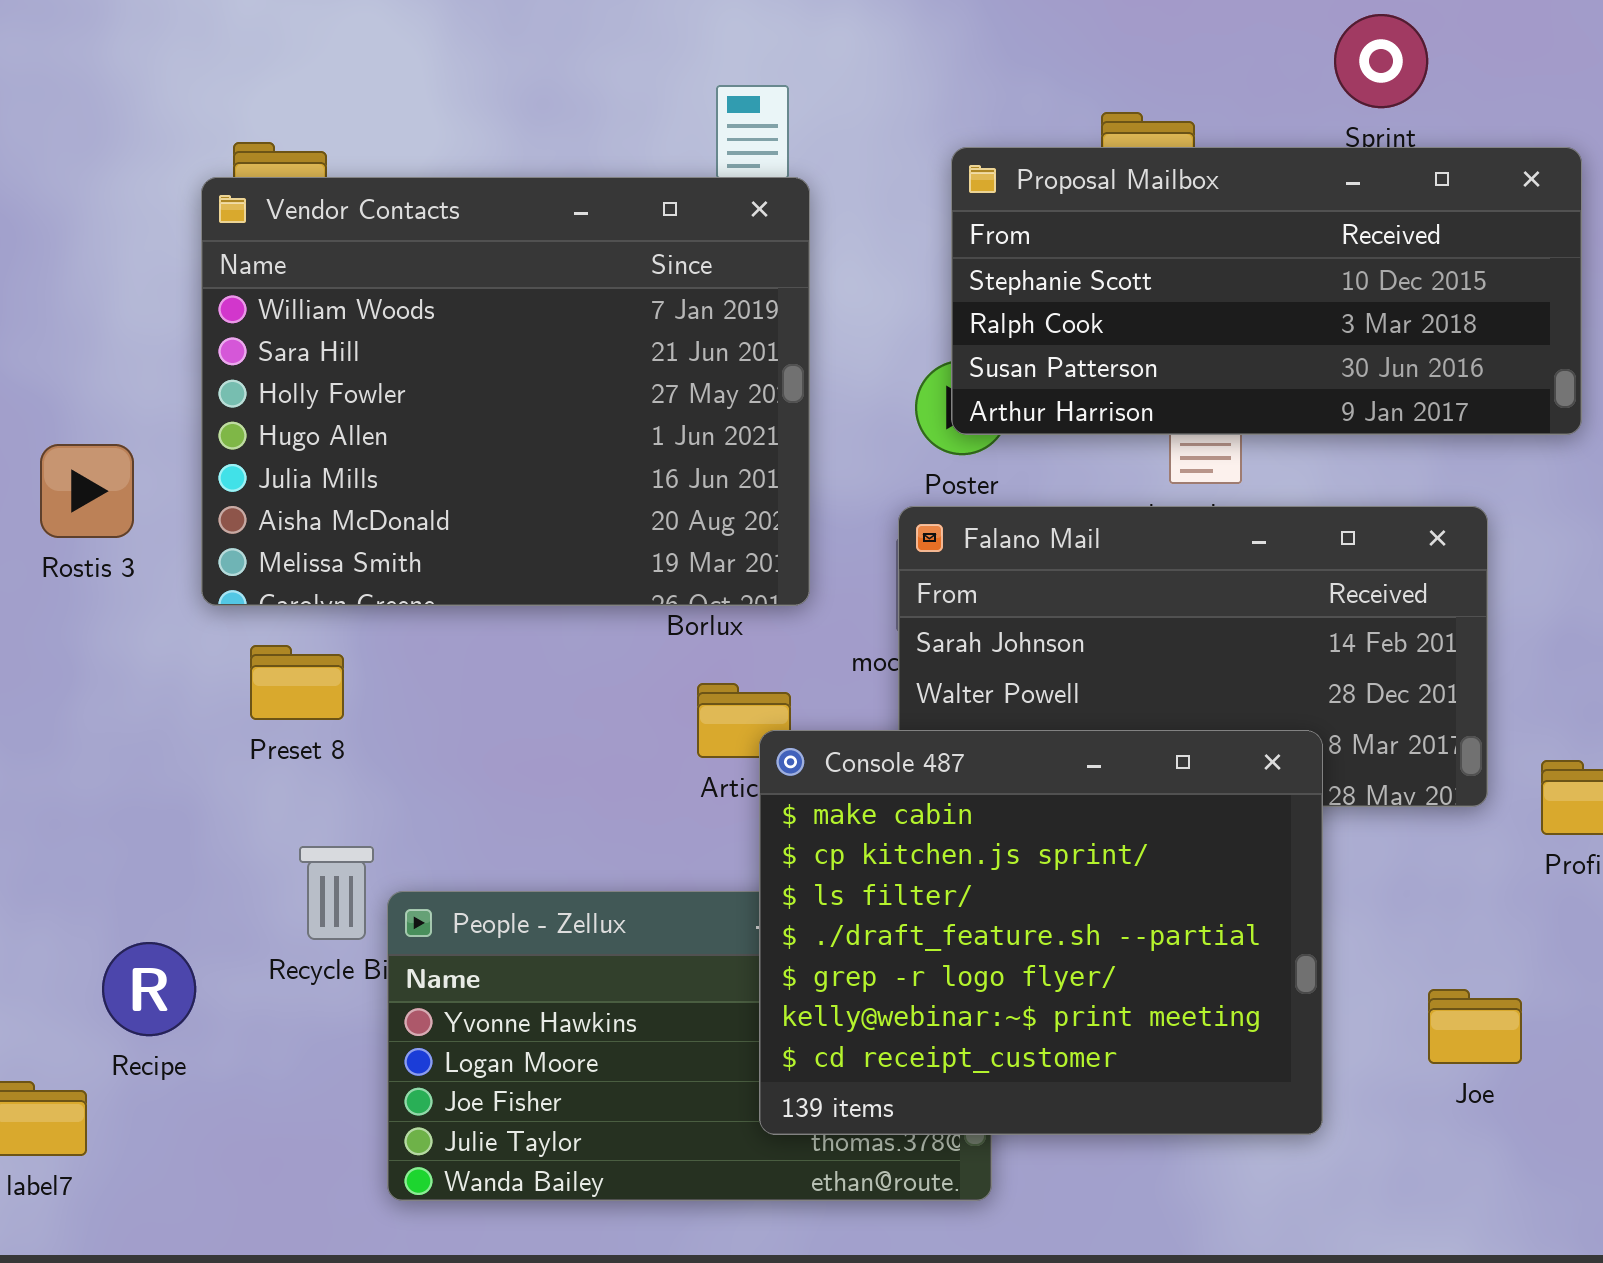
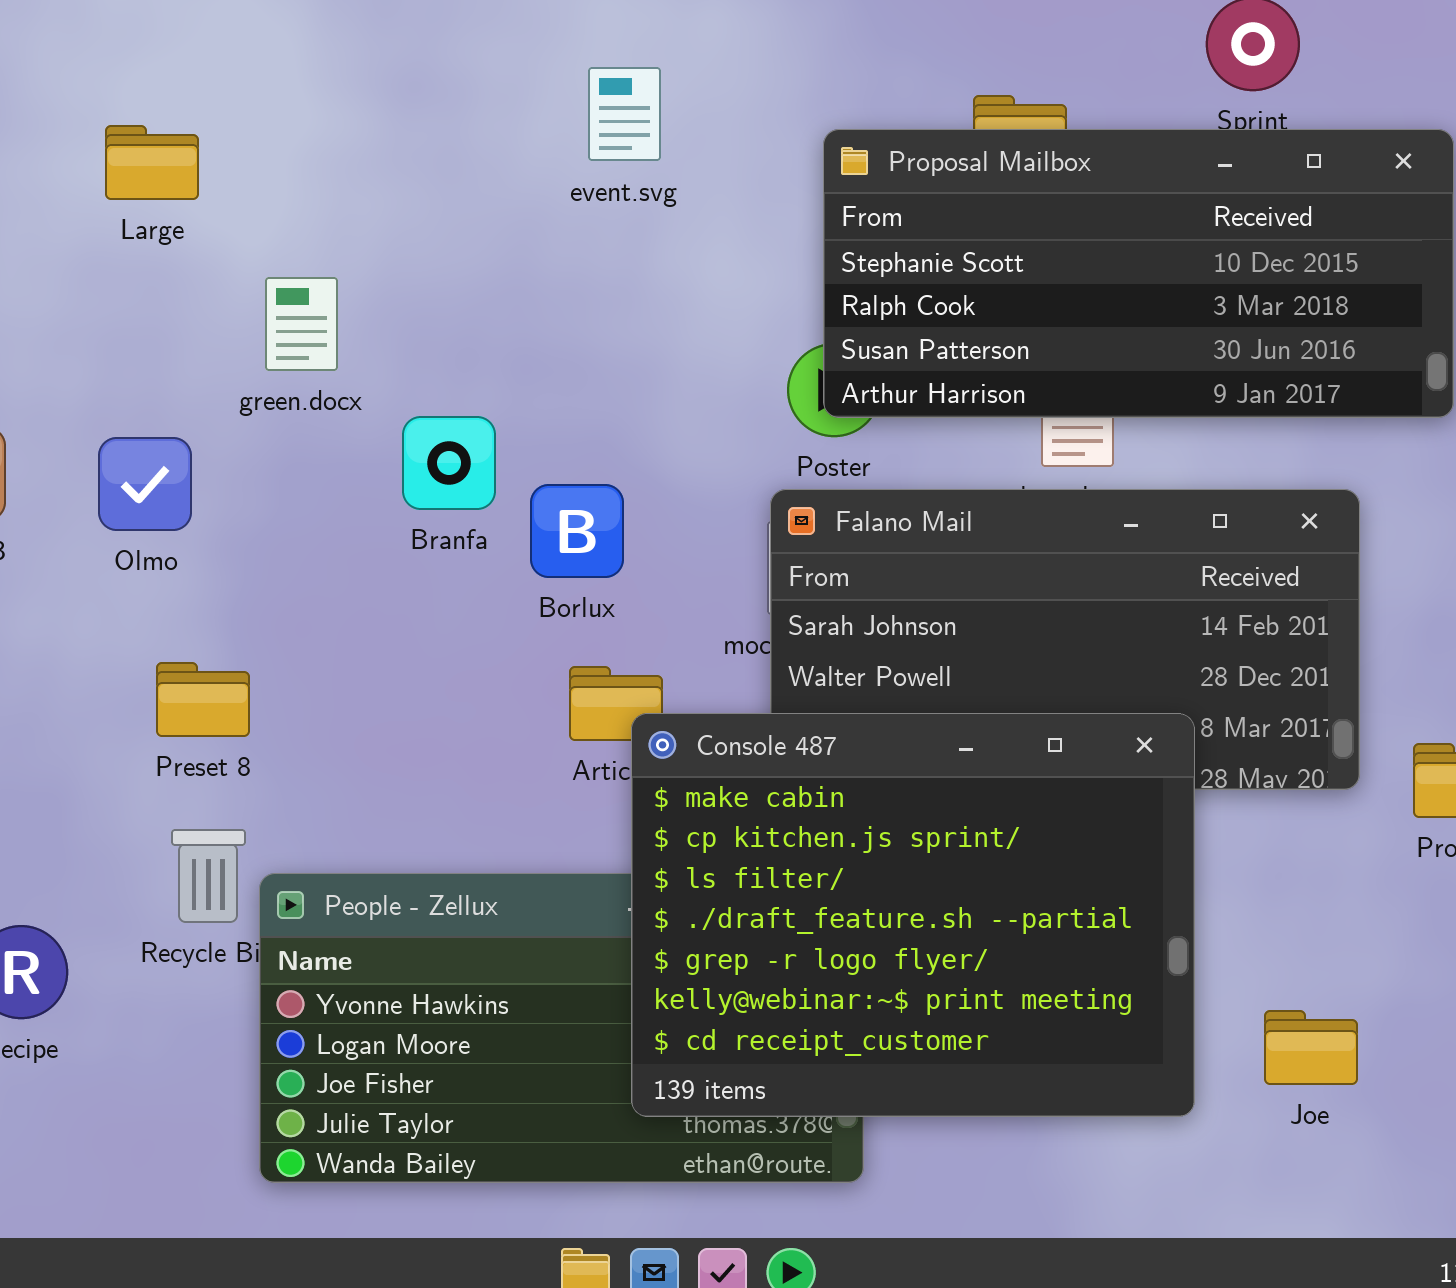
Vendor Contacts: [201,177,810,606] -> none, closed
Preset 8: [250,645,344,720] -> [156,662,250,737], moved
Joe: [1428,989,1522,1064] -> [1264,1010,1358,1085], moved

